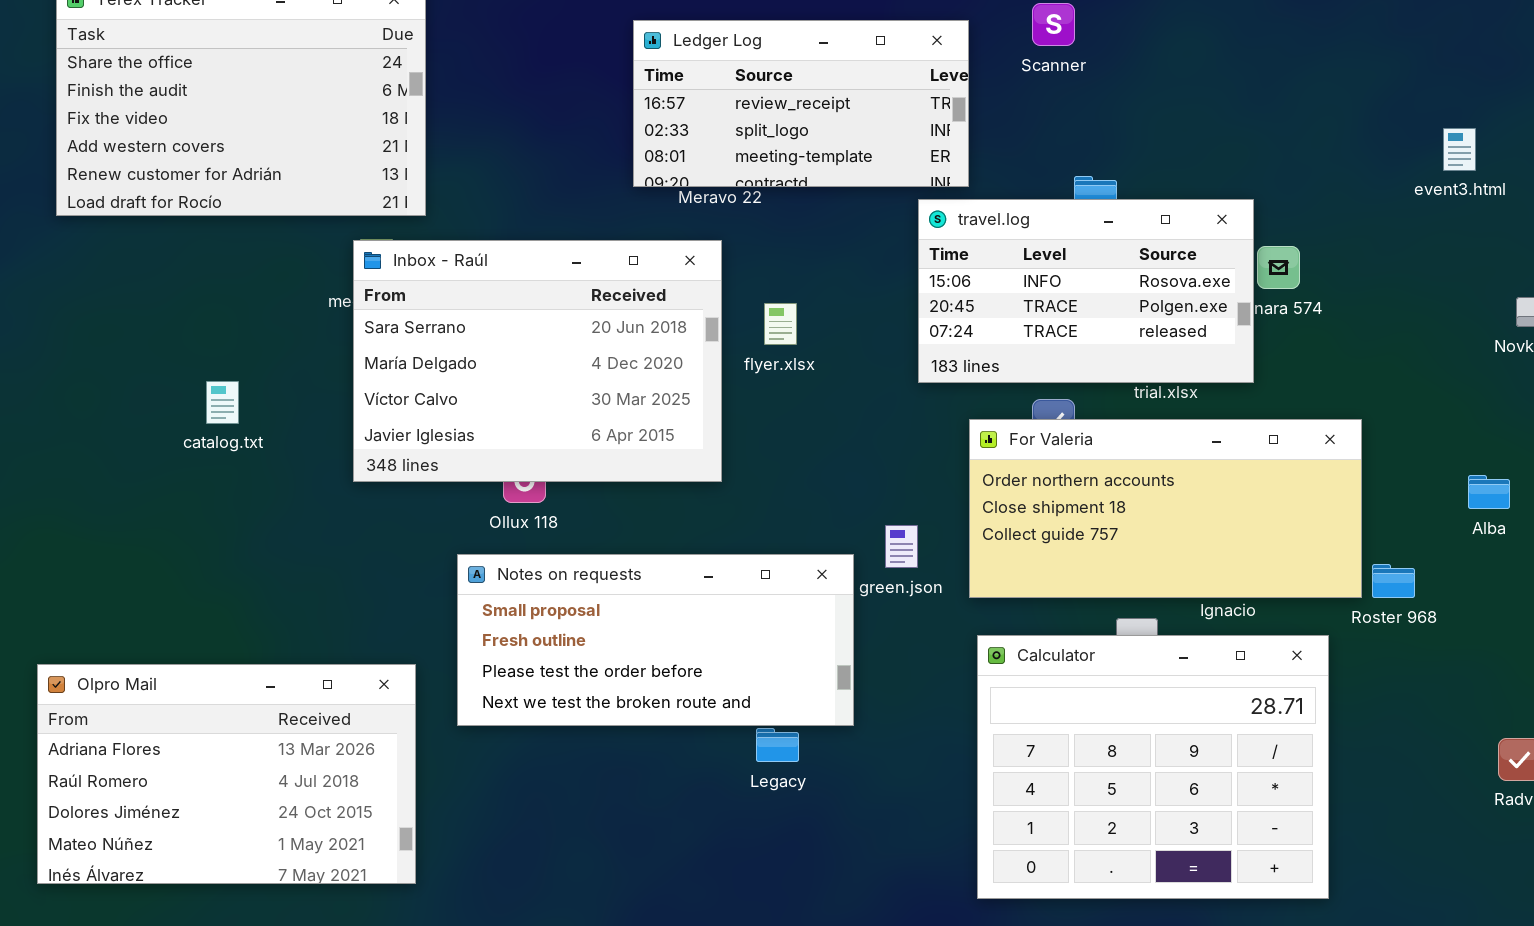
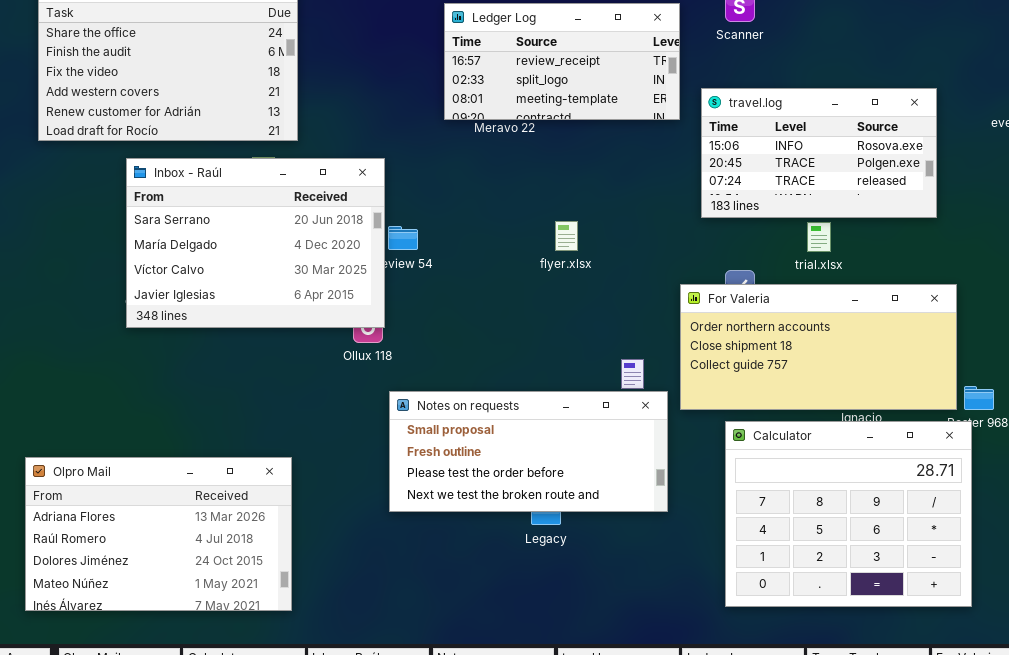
travel.log: [918,199,1254,383] -> [701,88,937,218], moved
Inbox - Raúl: [353,240,722,482] -> [126,158,385,328], moved
flyer.xlsx: [764,303,797,345] -> [555,221,578,251], moved
Notes on requests: [457,554,854,726] -> [389,391,668,512], moved
Calculator: [977,635,1329,899] -> [725,421,972,607], moved

